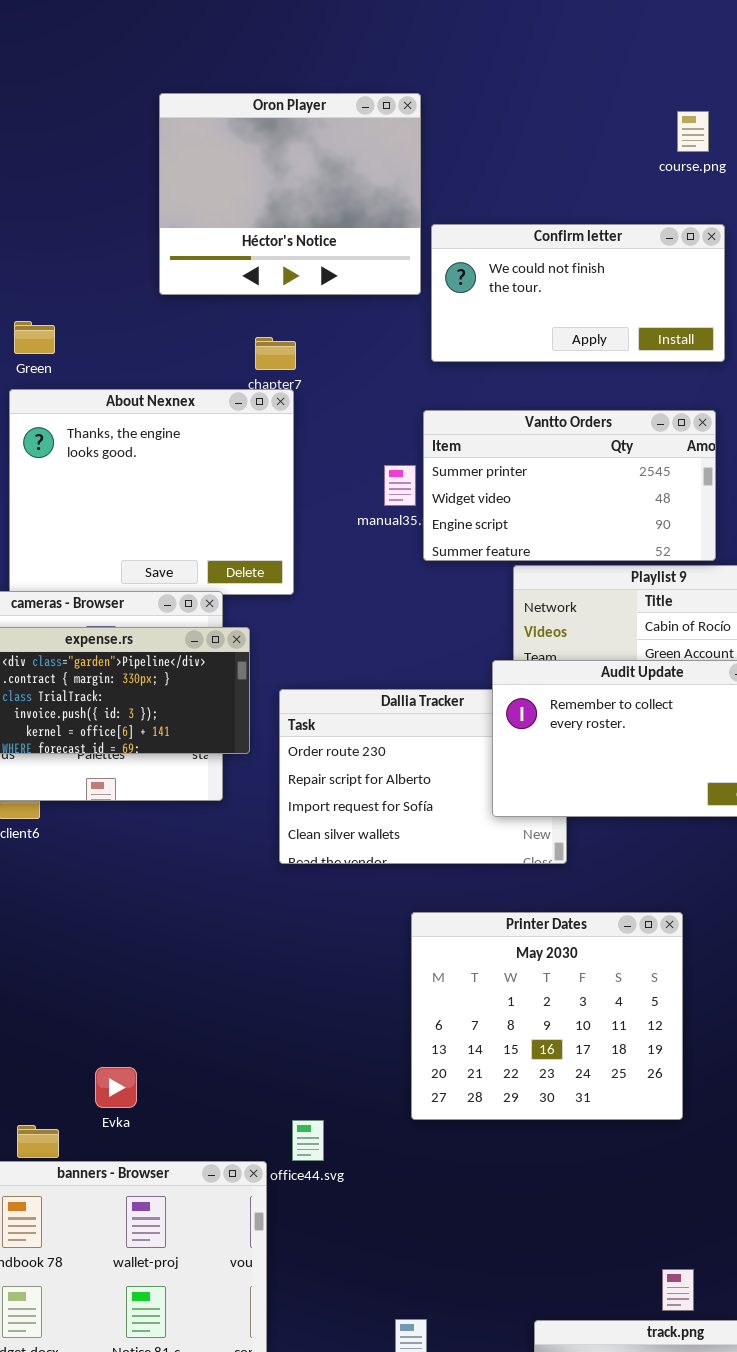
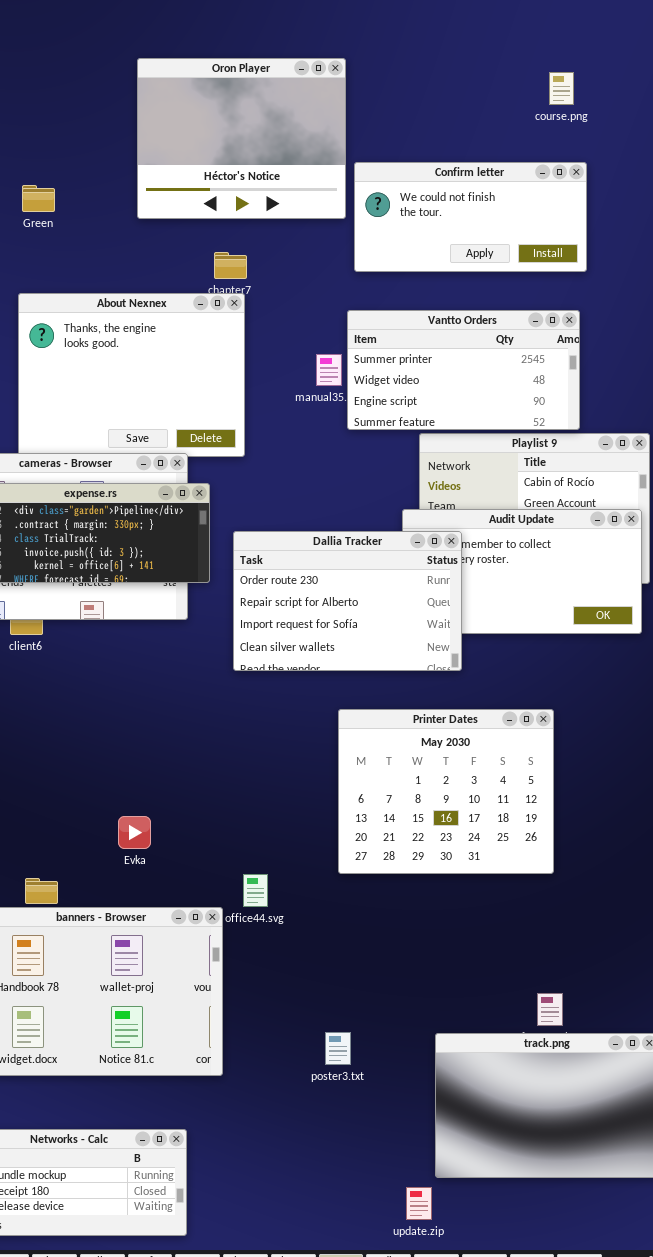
Green: [14,321,55,354] -> [22,185,55,212], moved
Dallia Tracker: [279,689,567,864] -> [233,531,462,671], raised
Evka: [95,1067,137,1108] -> [118,816,151,849], moved

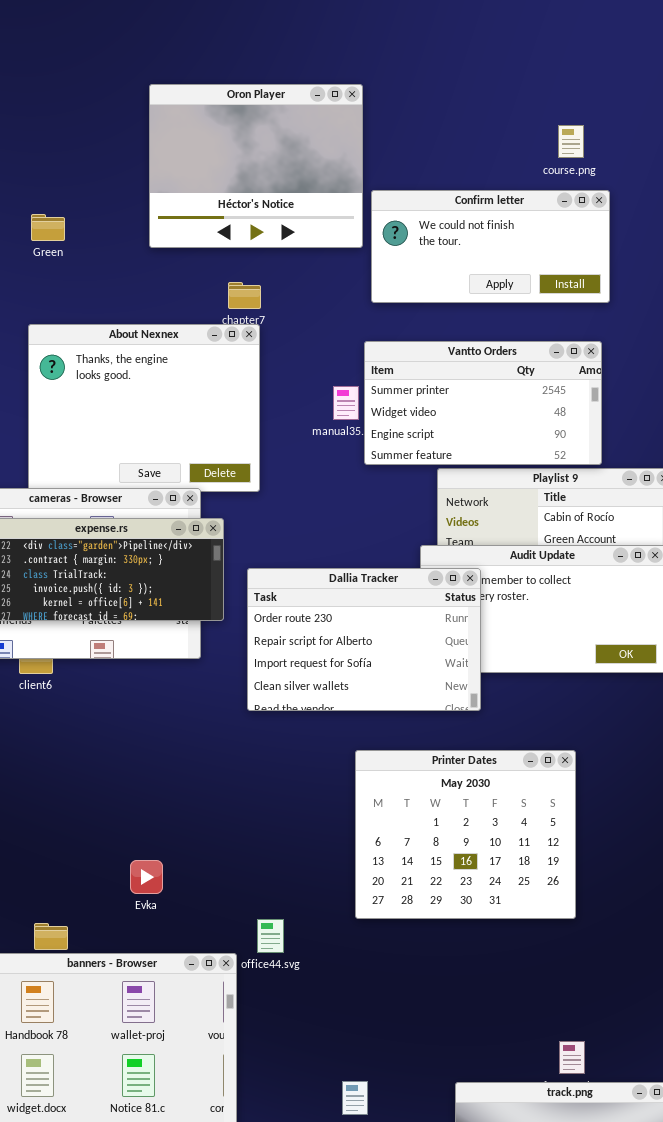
course.png: [549,72,574,105] -> [558,125,584,158], moved

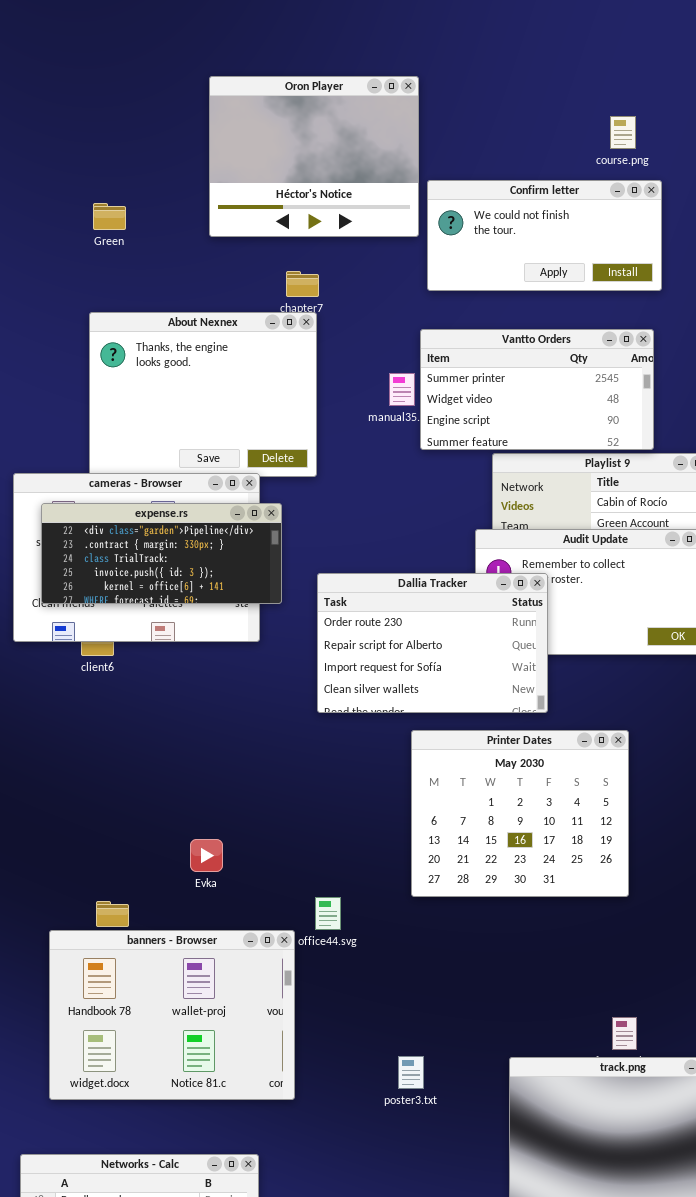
Dallia Tracker: [247,568,481,711] -> [317,573,548,713], moved

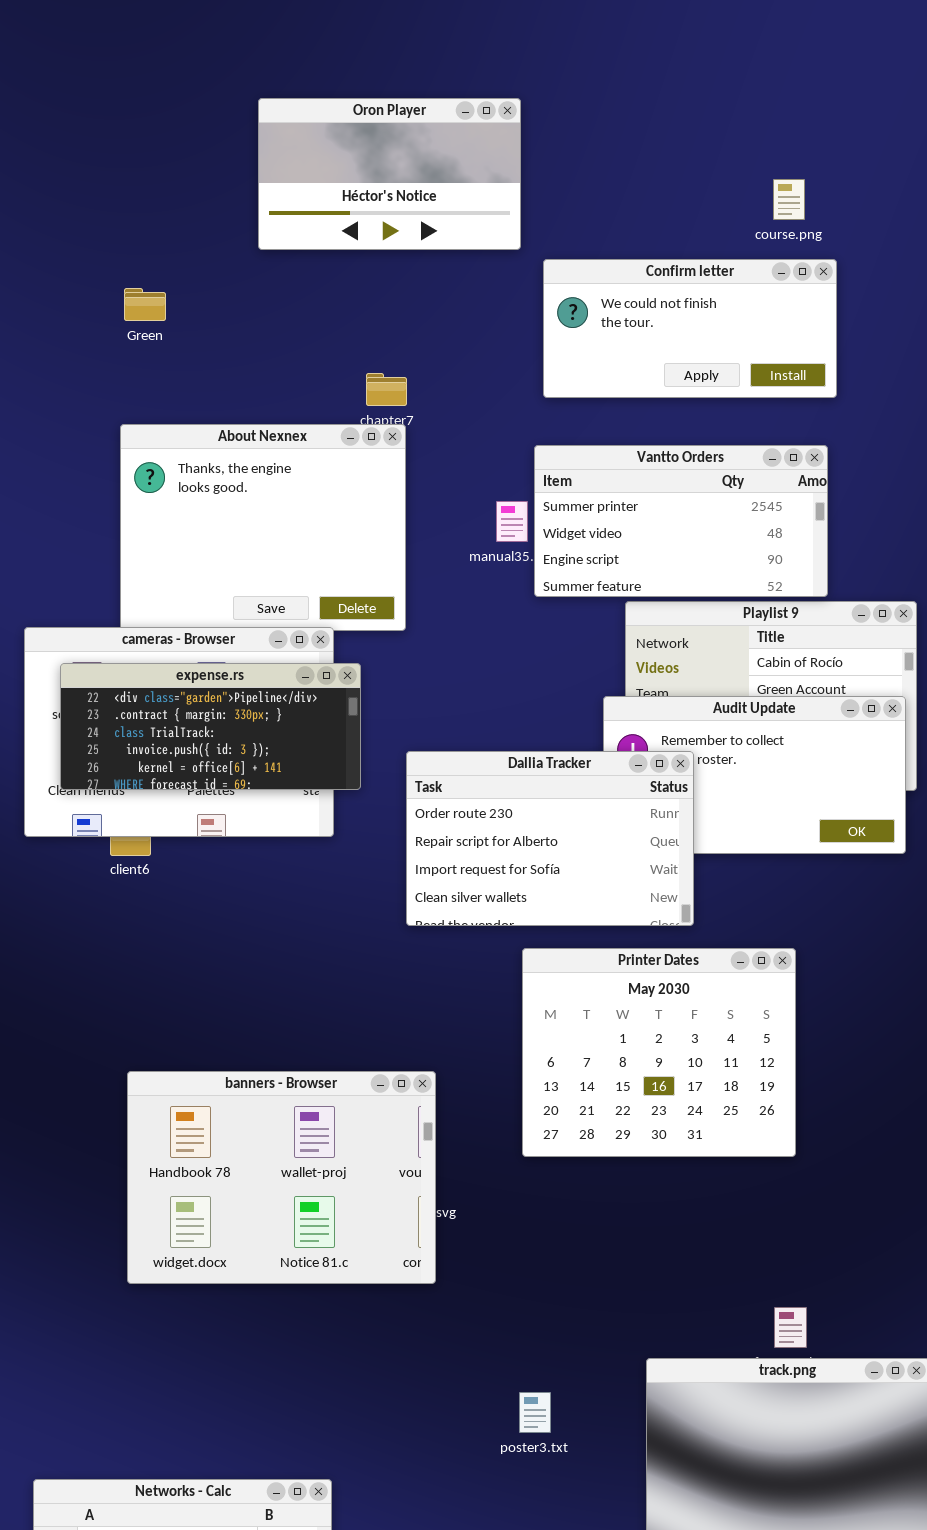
Oron Player: [209,76,419,237] -> [258,98,521,250], moved, resized
banners - Browser: [49,930,295,1100] -> [127,1071,436,1284], moved
poster3.txt: [398,1056,424,1089] -> [519,1392,551,1433], moved

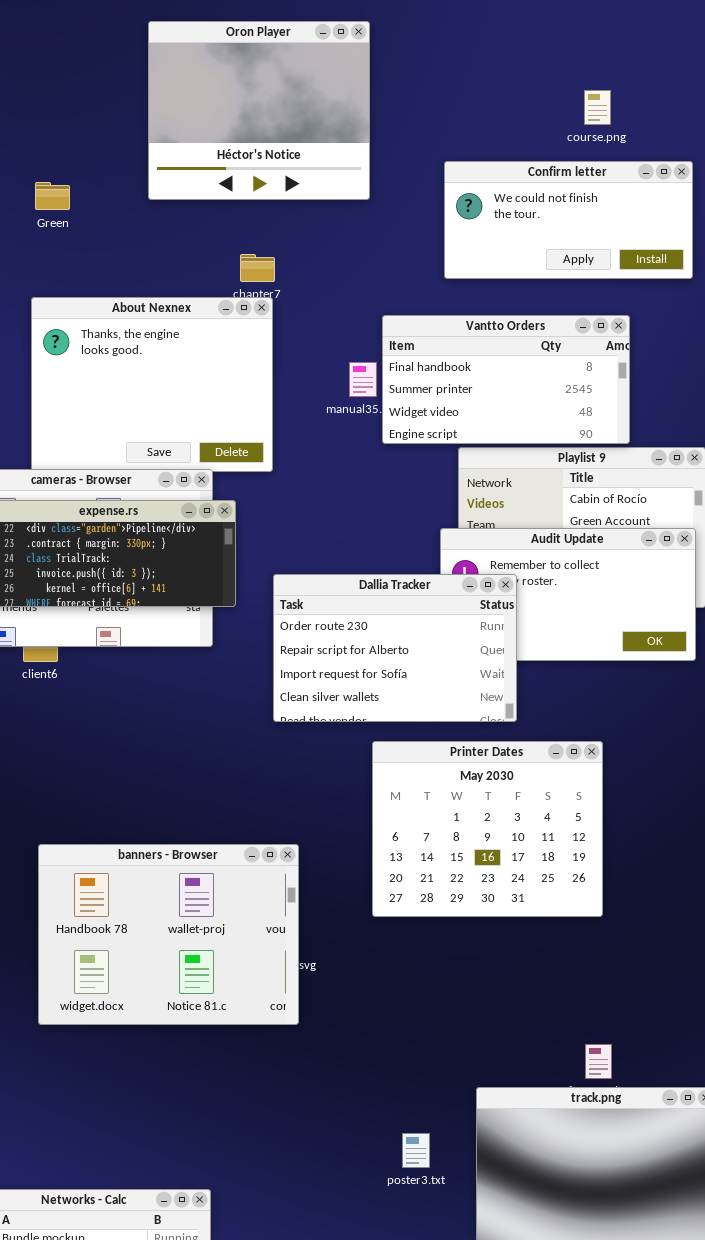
Oron Player: [258,98,521,250] -> [148,21,370,200], resized
Confirm letter: [543,259,837,398] -> [444,161,693,279], moved
Vantto Orders: [534,445,828,597] -> [382,315,630,444], scrolled up 1 row
poster3.txt: [519,1392,551,1433] -> [402,1133,430,1168], moved

